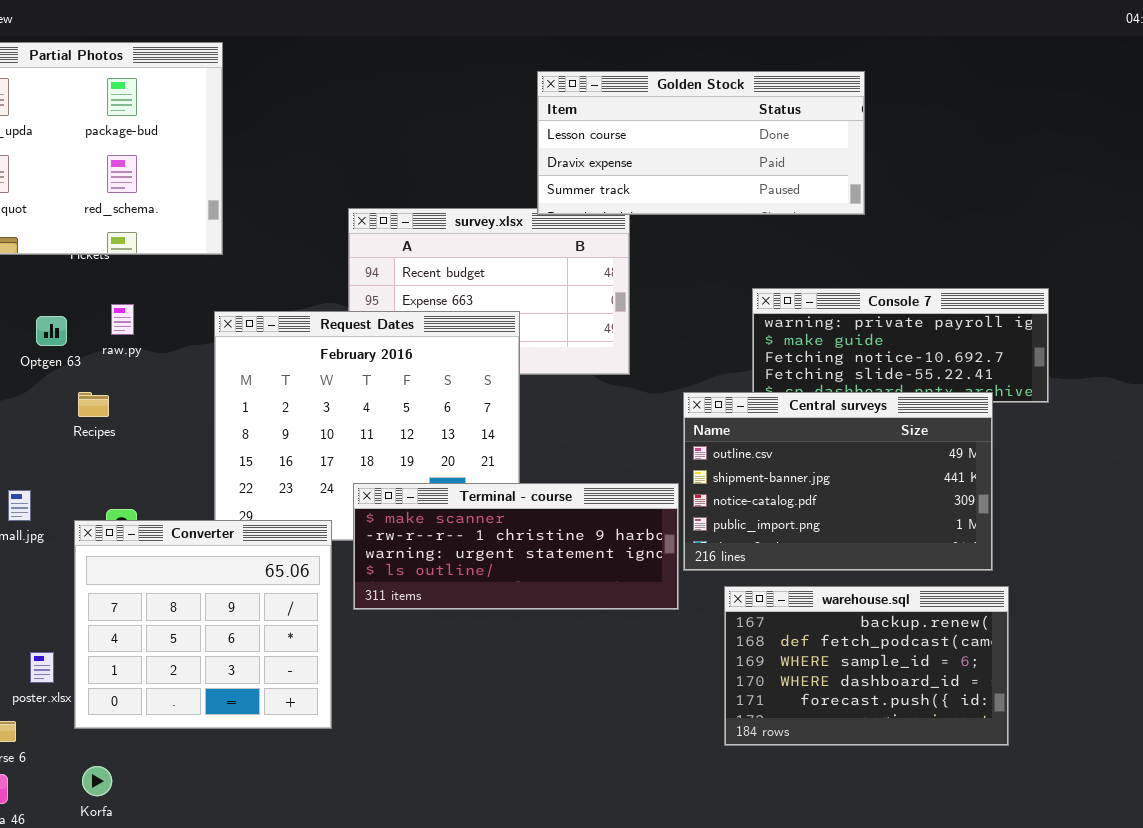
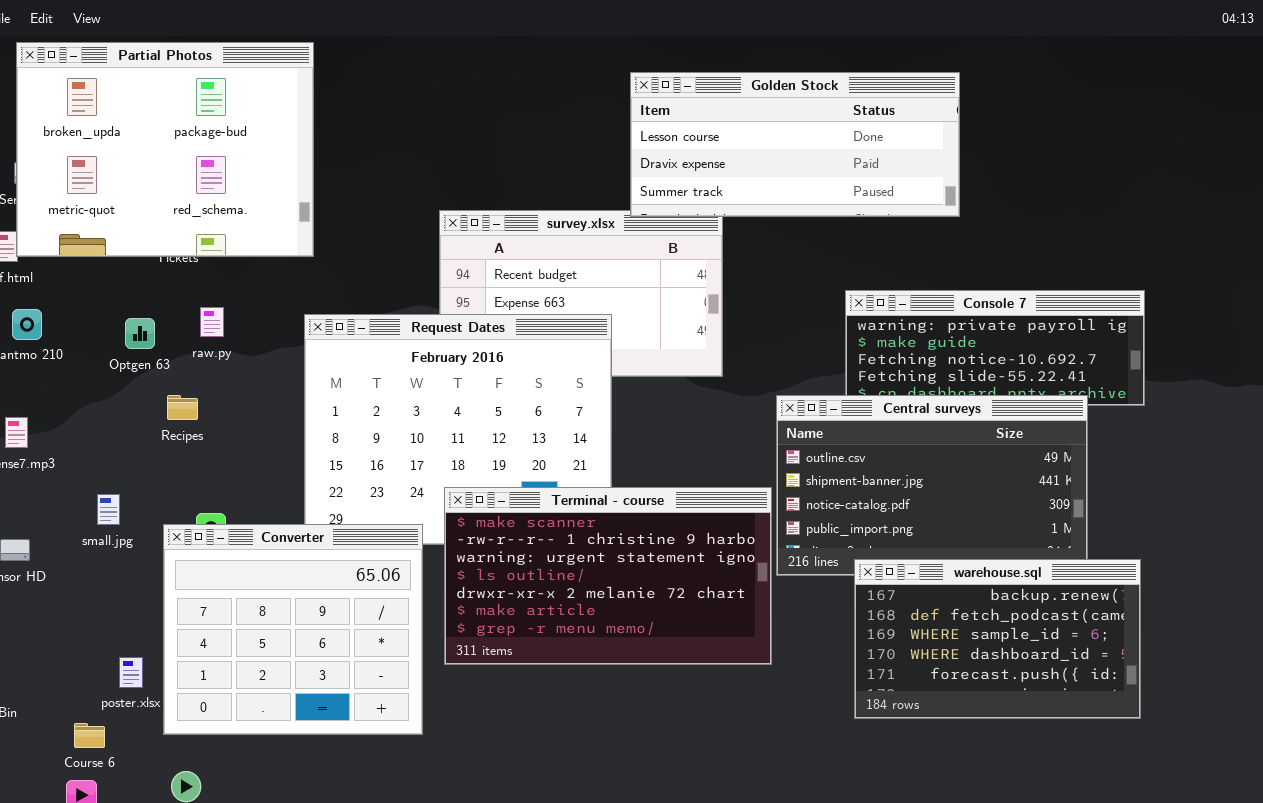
Terminal - course: [353,483,679,610] -> [444,487,772,665], resized
warehouse.sql: [724,586,1009,746] -> [854,559,1141,719], moved

